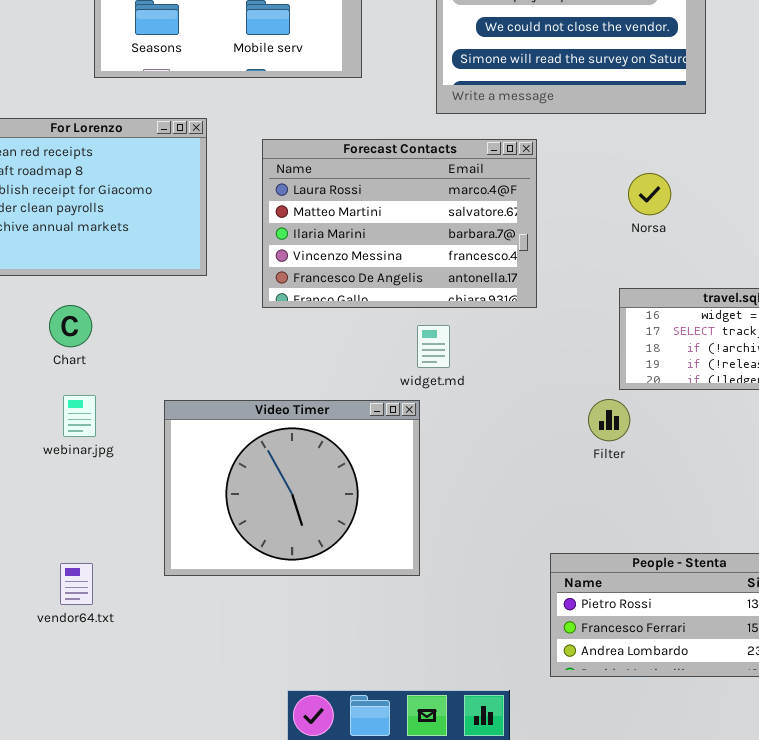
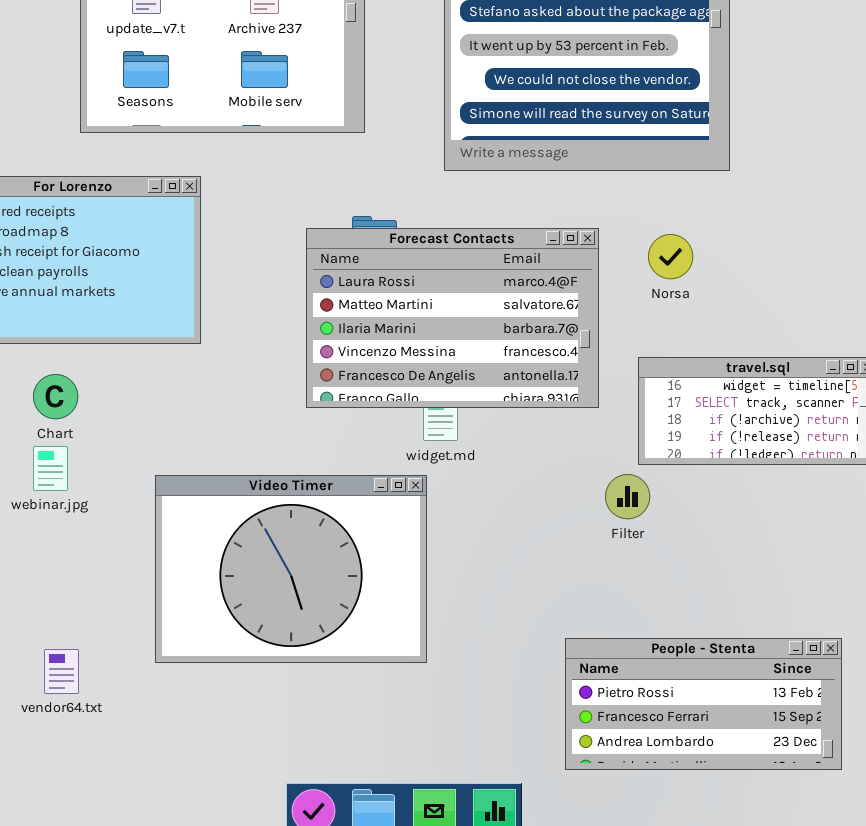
Forecast Contacts: [262,139,537,308] -> [306,228,599,408], moved
webinar.jpg: [63,395,96,437] -> [33,446,68,491], moved

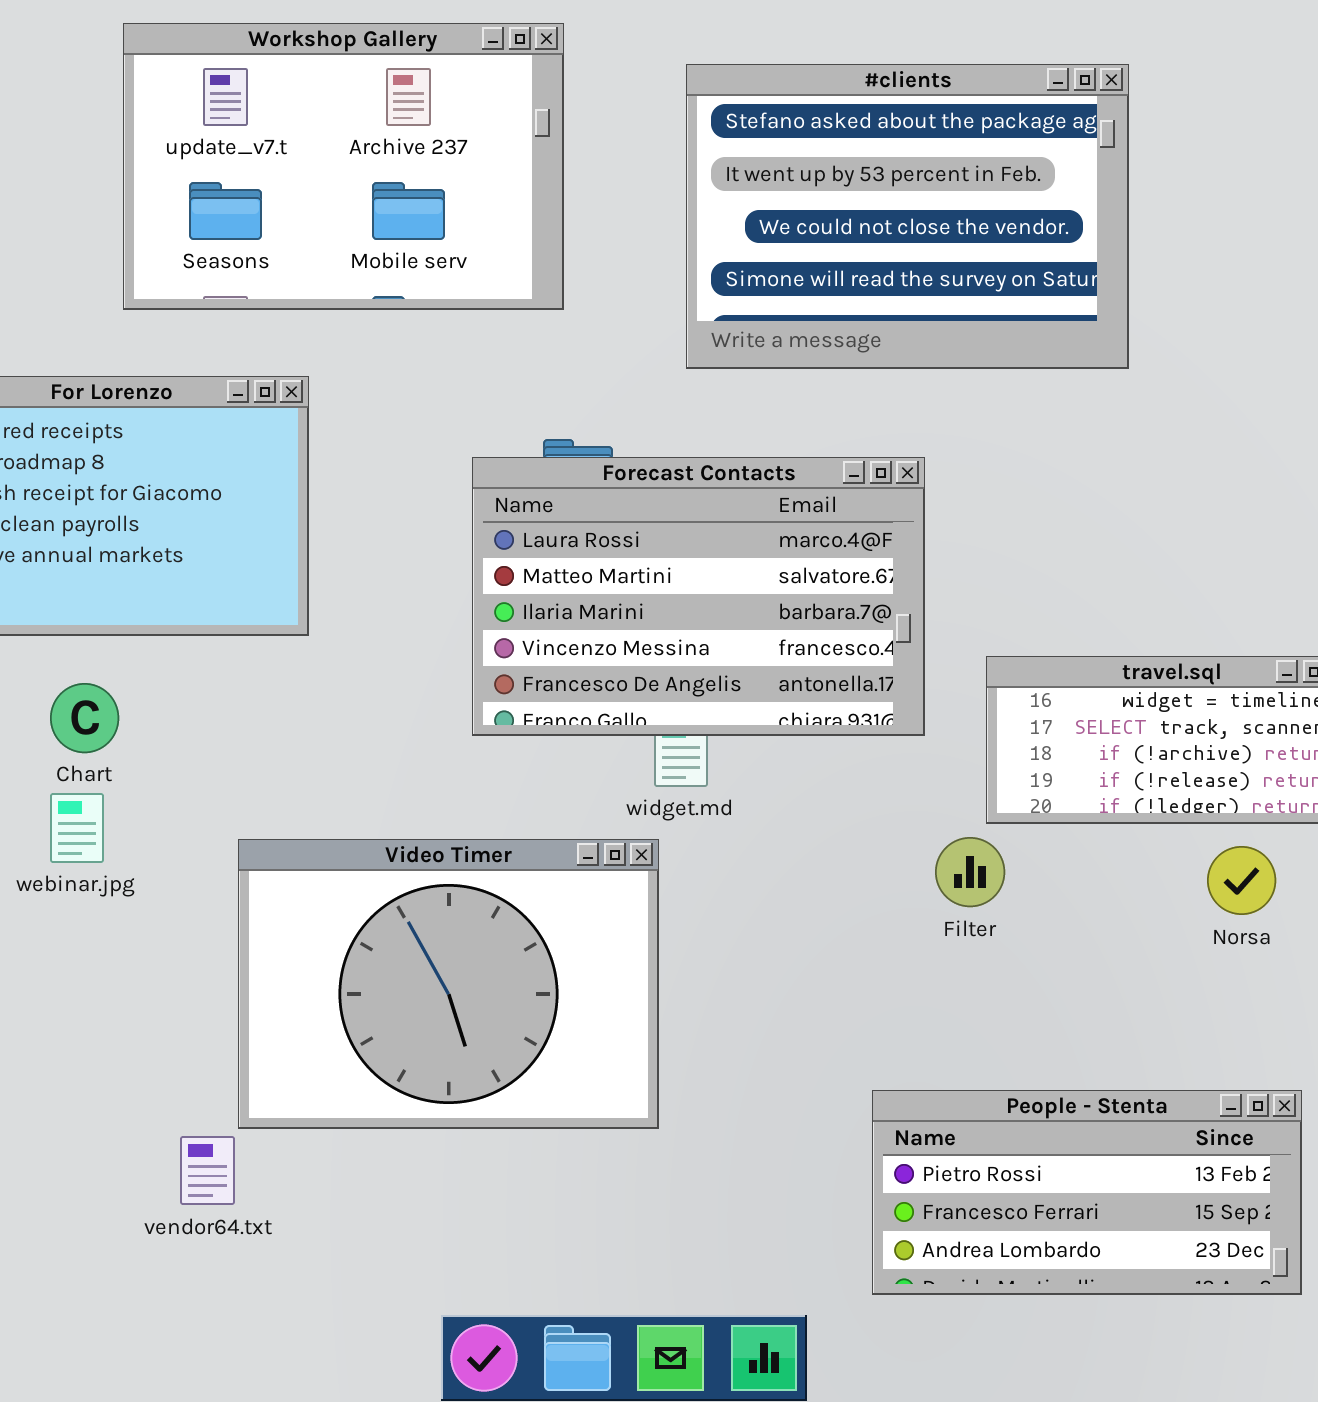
Norsa: [648,234,693,279] -> [1207,846,1276,915], moved
vendor64.txt: [44,649,79,694] -> [180,1136,235,1205], moved

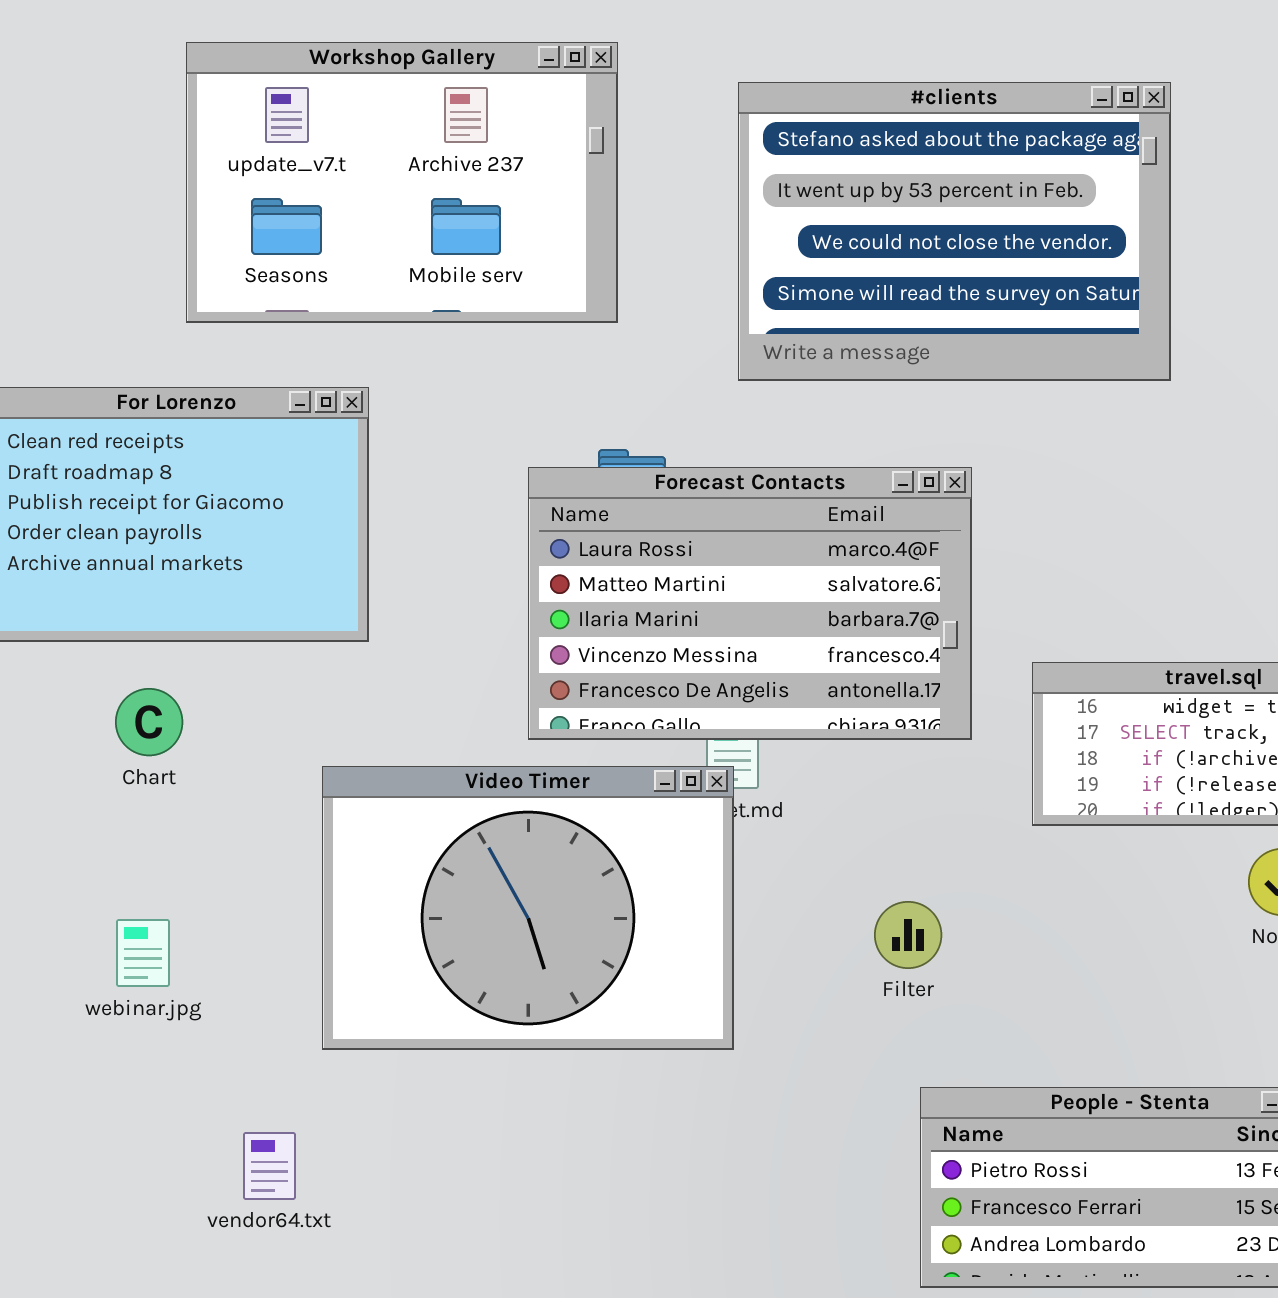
webinar.jpg: [50,793,104,863] -> [116,919,170,987], moved
Filter: [935,837,1005,907] -> [874,901,942,969], moved
Video Timer: [238,839,659,1129] -> [322,766,734,1050], moved

